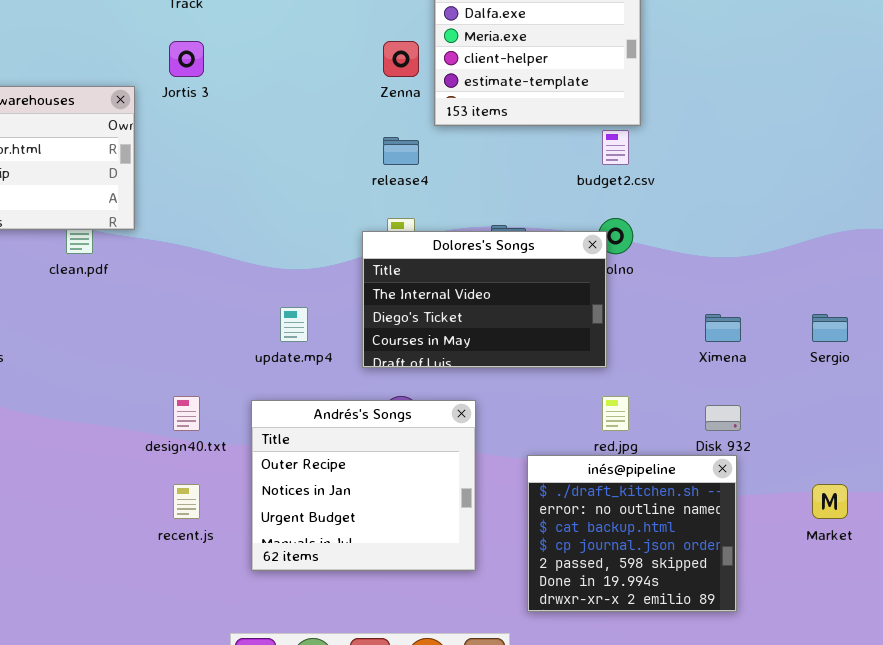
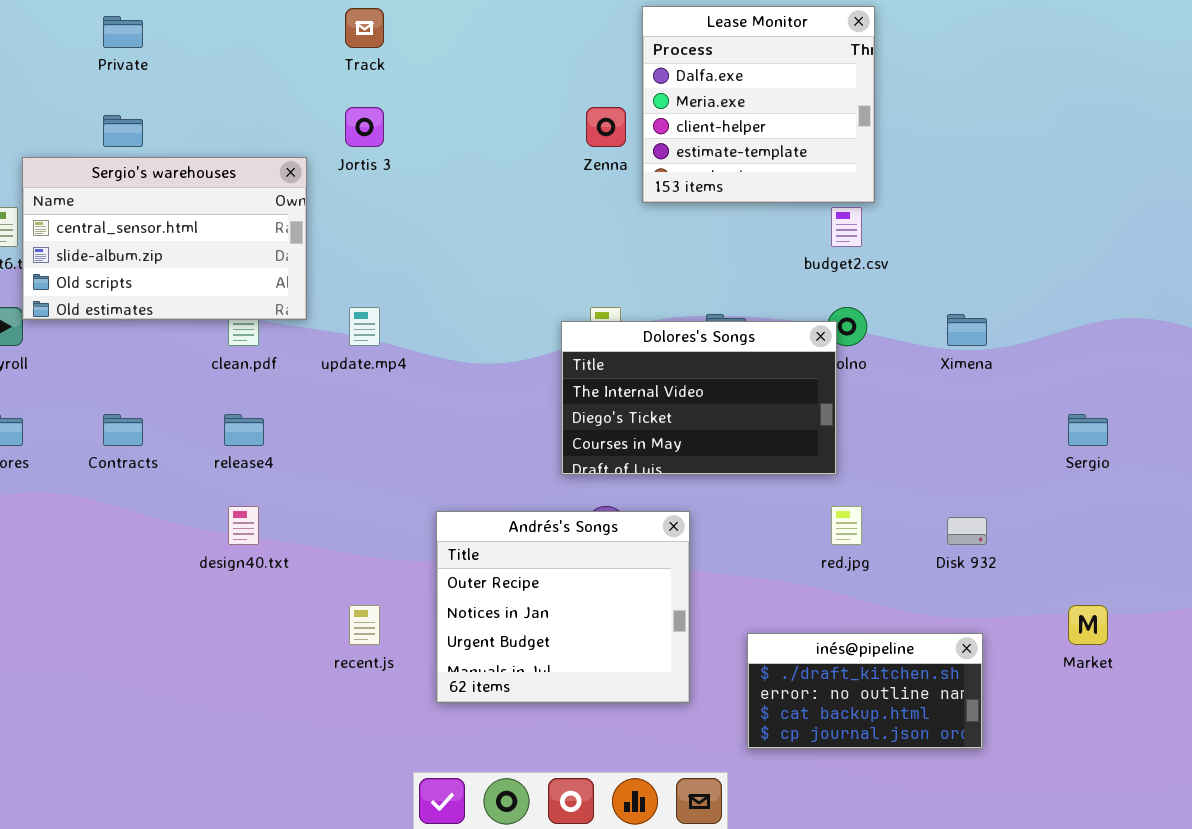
release4: [383,137,419,165] -> [224,414,264,446], moved
update.mp4: [280,307,308,342] -> [349,307,380,346], moved
Ximena: [705,314,741,342] -> [947,314,987,346], moved
design40.txt: [173,396,200,431] -> [228,506,259,545], moved
inés@pipeline: [527,455,737,612] -> [747,633,983,749], resized

